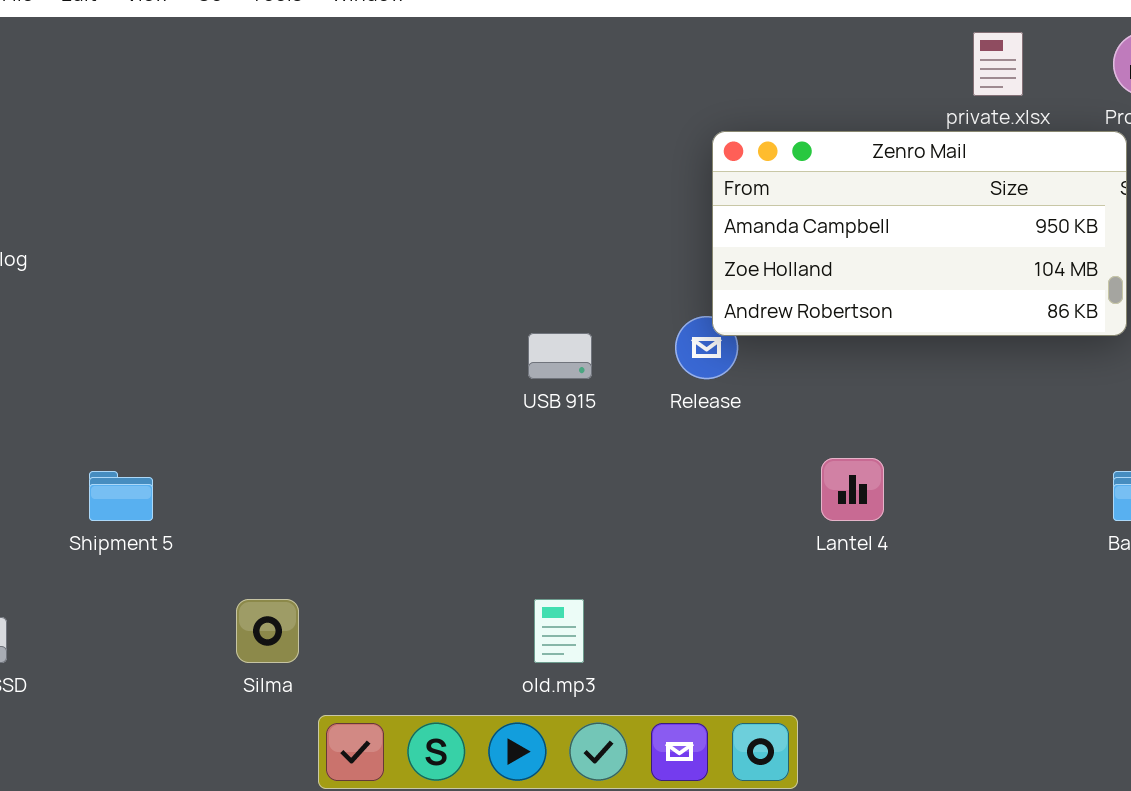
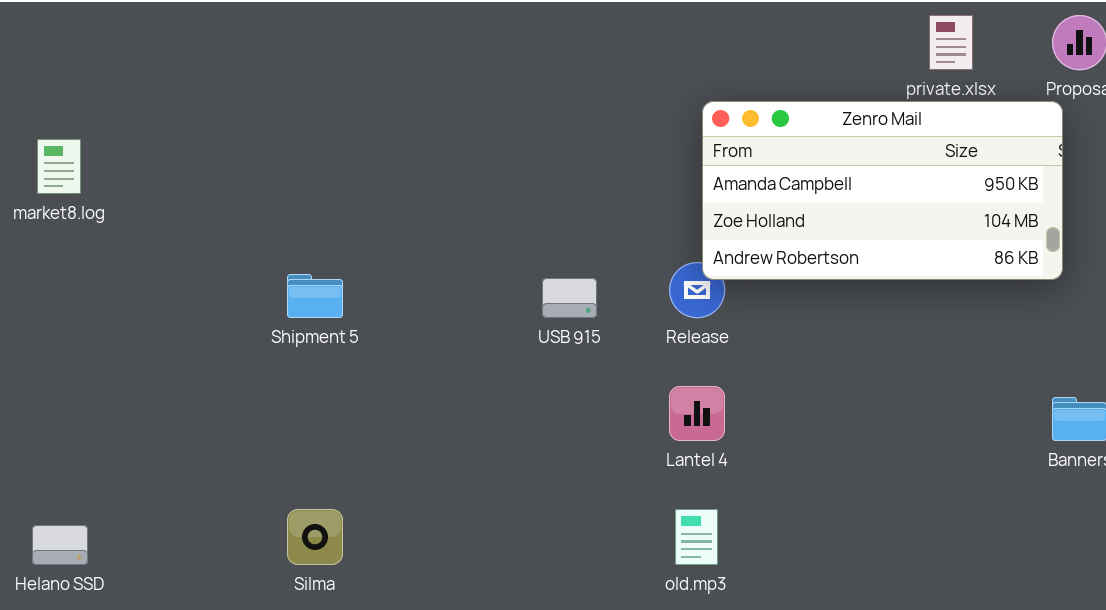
Lantel 4: [821,458,884,521] -> [669,386,725,441], moved
Shipment 5: [89,471,153,521] -> [287,274,343,318], moved
old.mp3: [534,599,584,663] -> [675,509,718,565], moved

